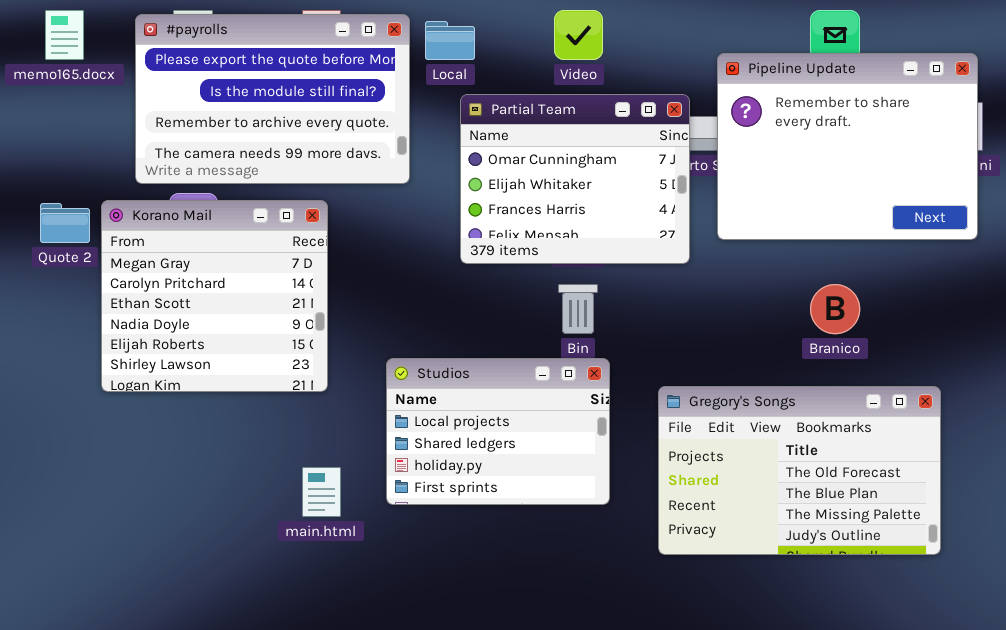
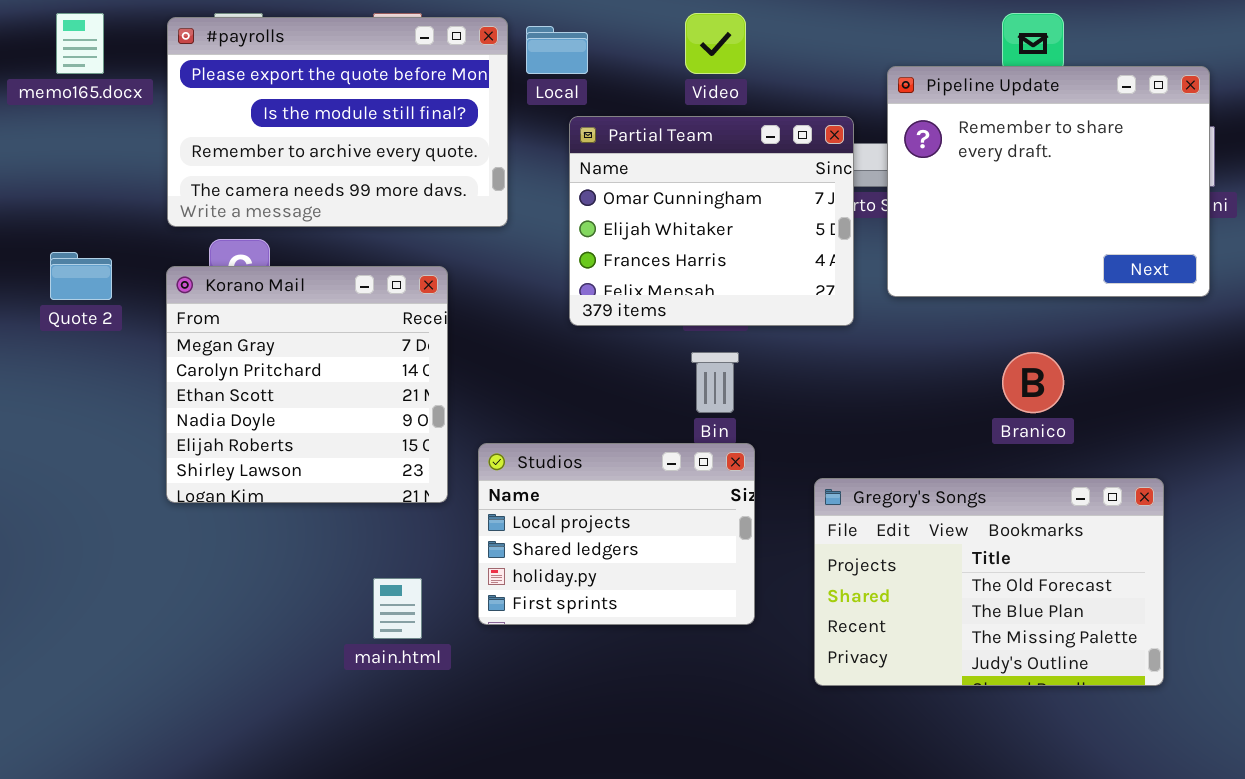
Korano Mail: [101,200,328,392] -> [166,266,448,503], moved

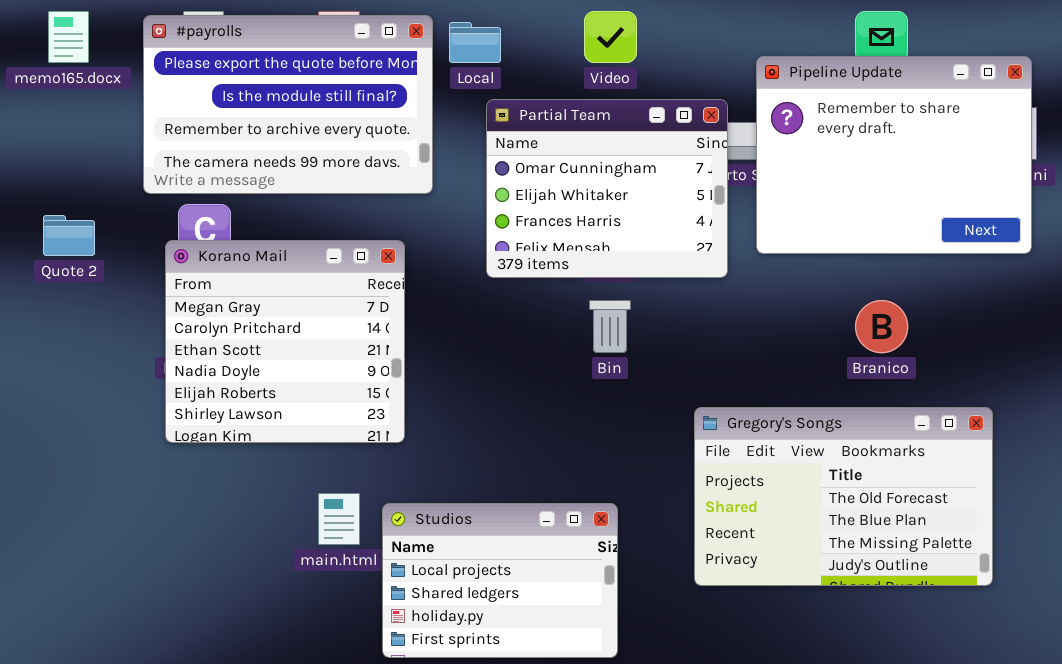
Korano Mail: [166,266,448,503] -> [165,240,405,443], moved
Studios: [478,443,755,625] -> [382,503,618,658], moved

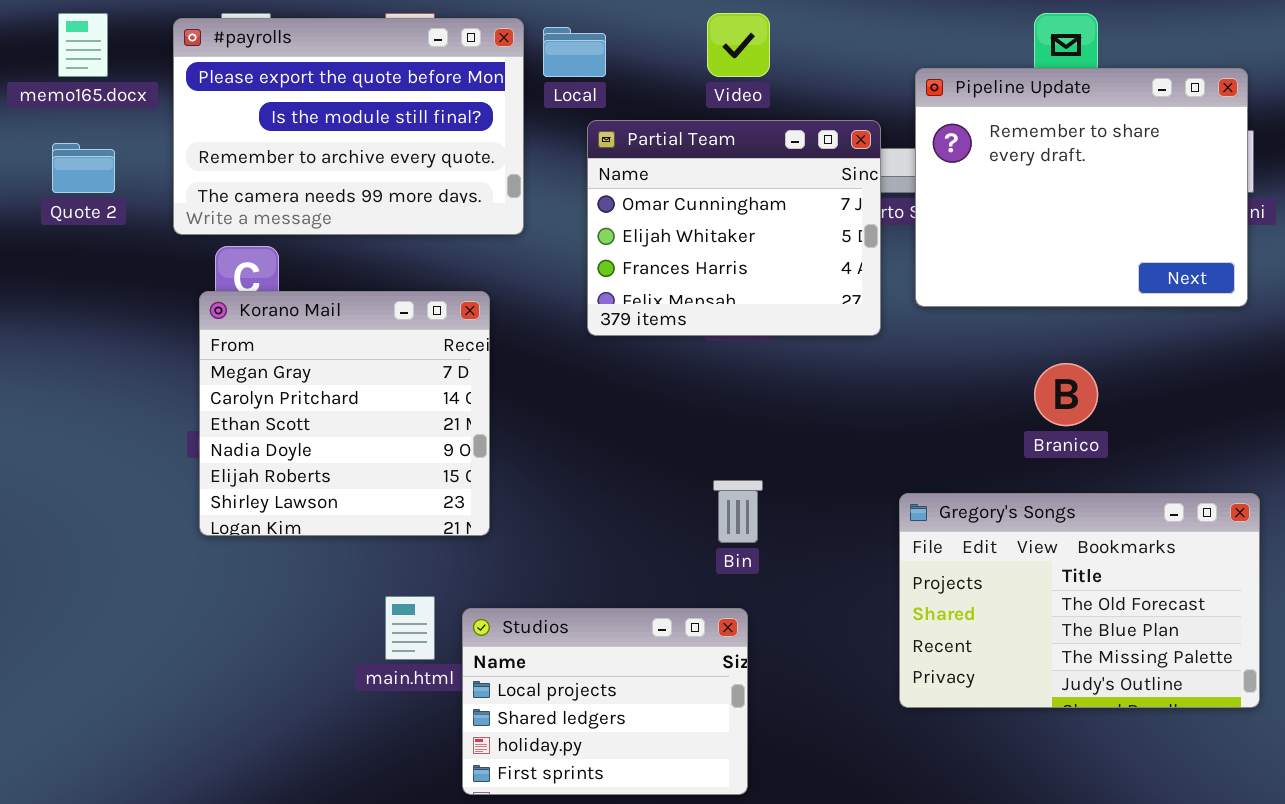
Quote 2: [43,215,95,256] -> [52,143,115,193], moved
Bin: [589,300,631,353] -> [713,480,763,543], moved
Gregory's Songs: [694,407,993,586] -> [899,493,1260,708], moved

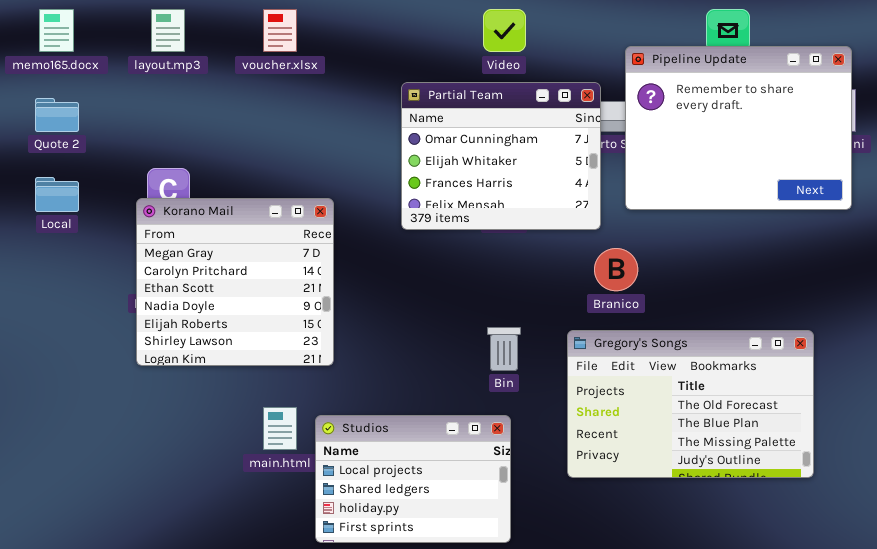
#payrolls: [173,18,524,235] -> none, closed
Local: [543,27,606,77] -> [35,177,79,212], moved
Branico: [1034,363,1098,426] -> [594,248,638,291], moved
Gregory's Songs: [899,493,1260,708] -> [567,330,814,478], moved

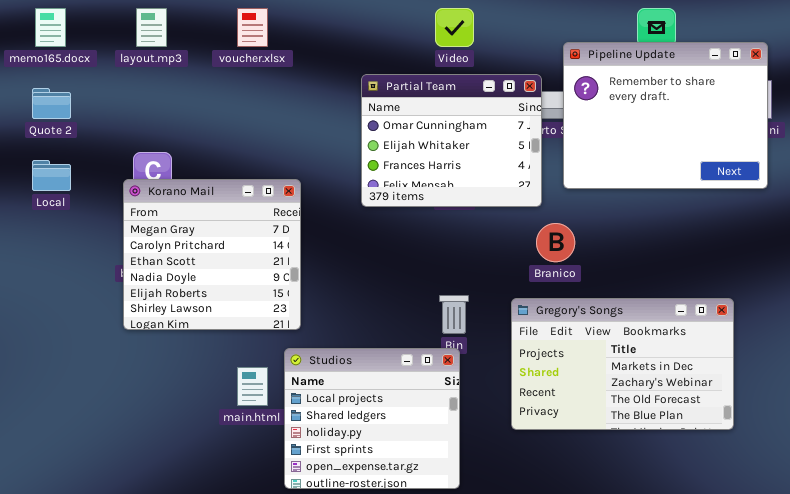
Gregory's Songs: [567,330,814,478] -> [511,298,734,430], scrolled up 2 rows
Studios: [315,415,511,543] -> [284,348,460,489], resized

